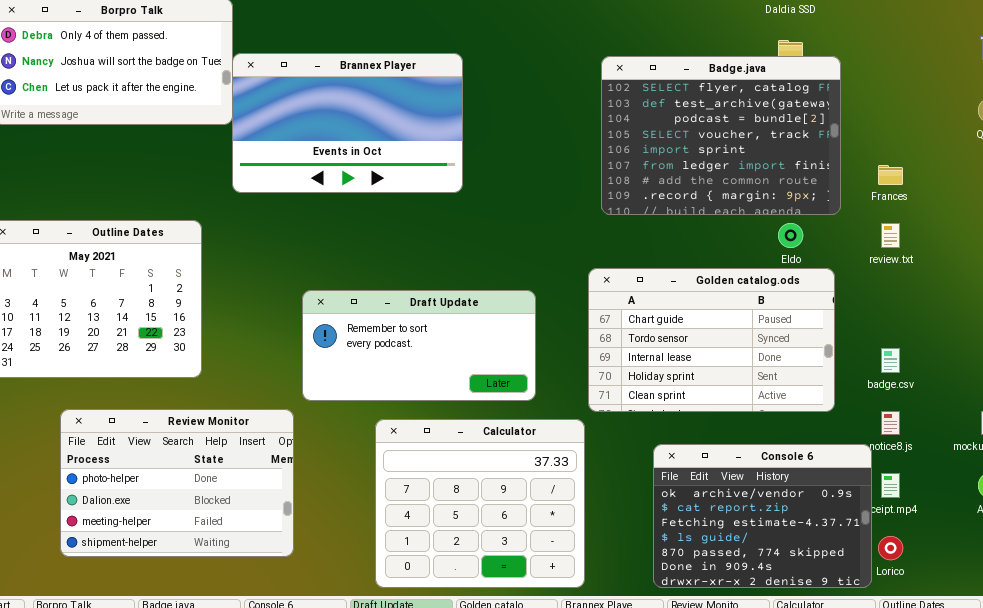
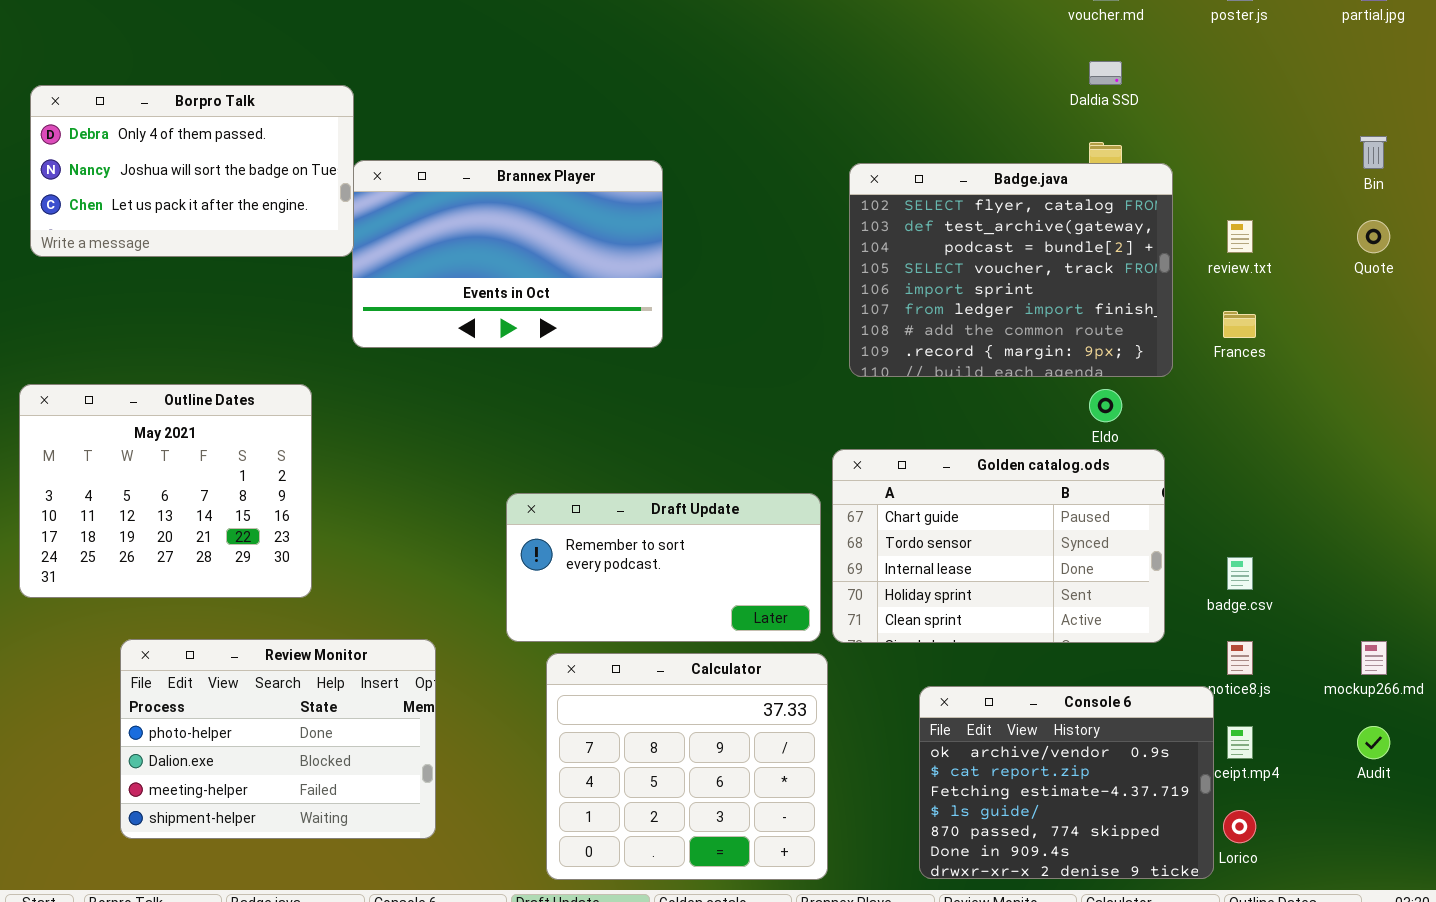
review.txt: [881,223,900,248] -> [1227,220,1253,253], moved
Draft Update: [302,290,536,401] -> [506,493,821,642], moved

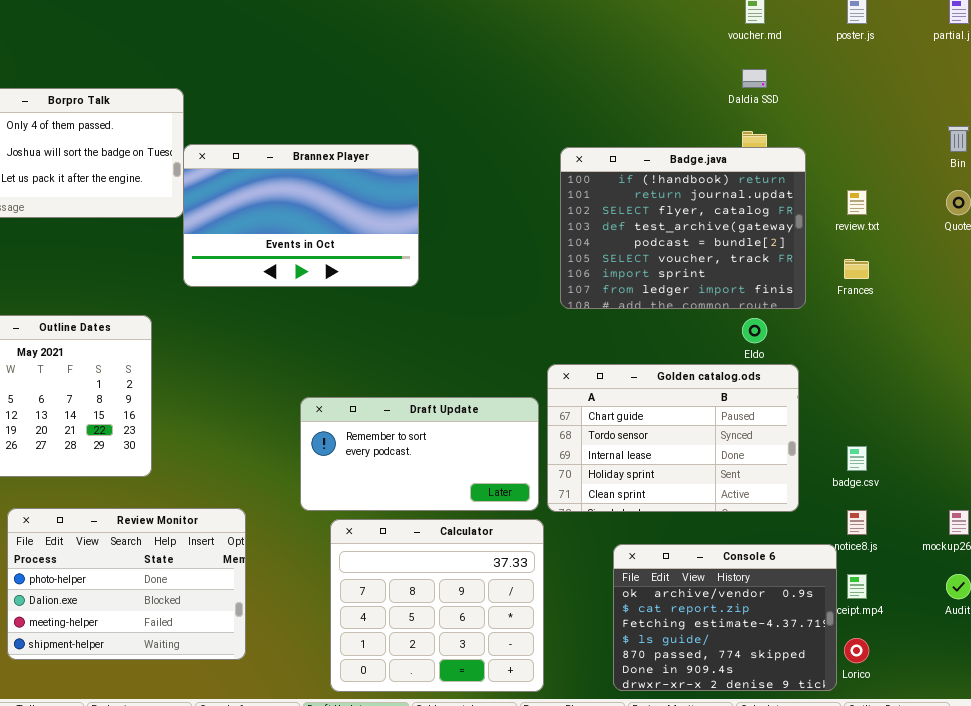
Badge.java: [849,163,1173,377] -> [560,147,806,309], scrolled up 2 rows

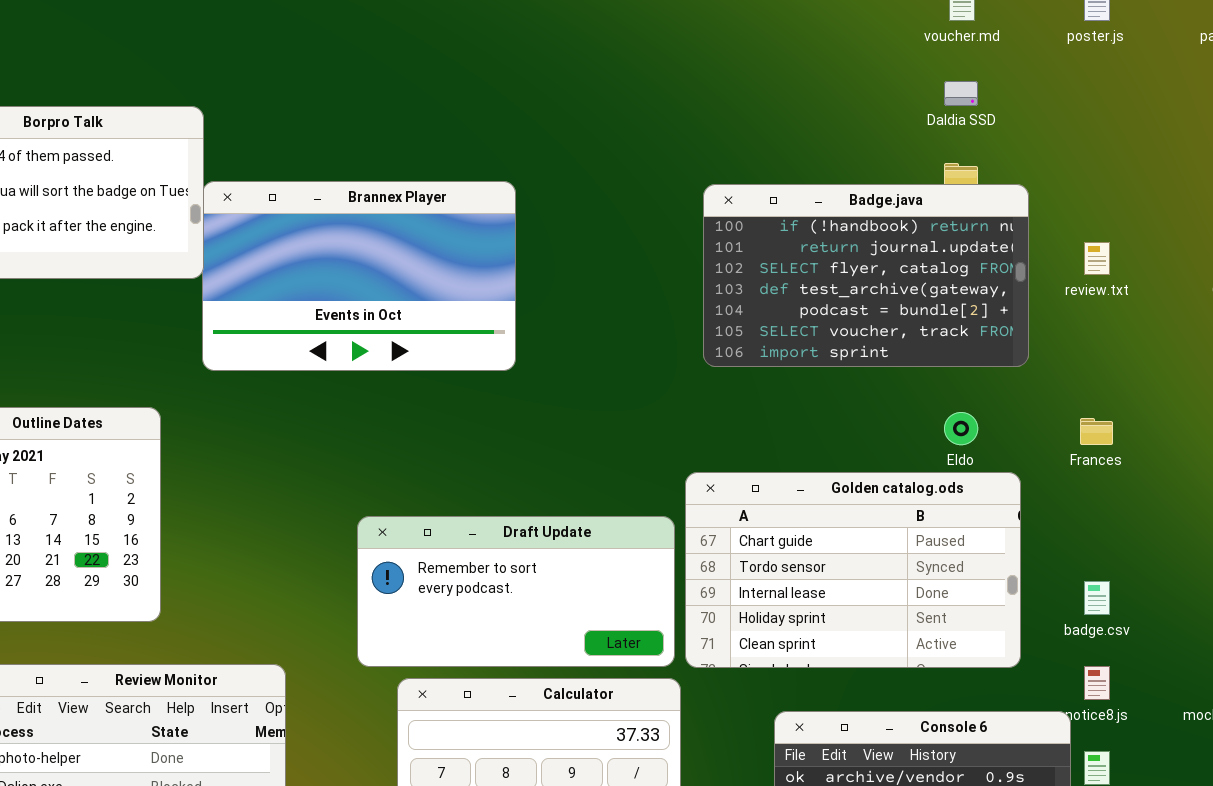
Badge.java: [560,147,806,309] -> [703,184,1029,367], resized
Frances: [844,259,869,279] -> [1080,418,1113,445], moved

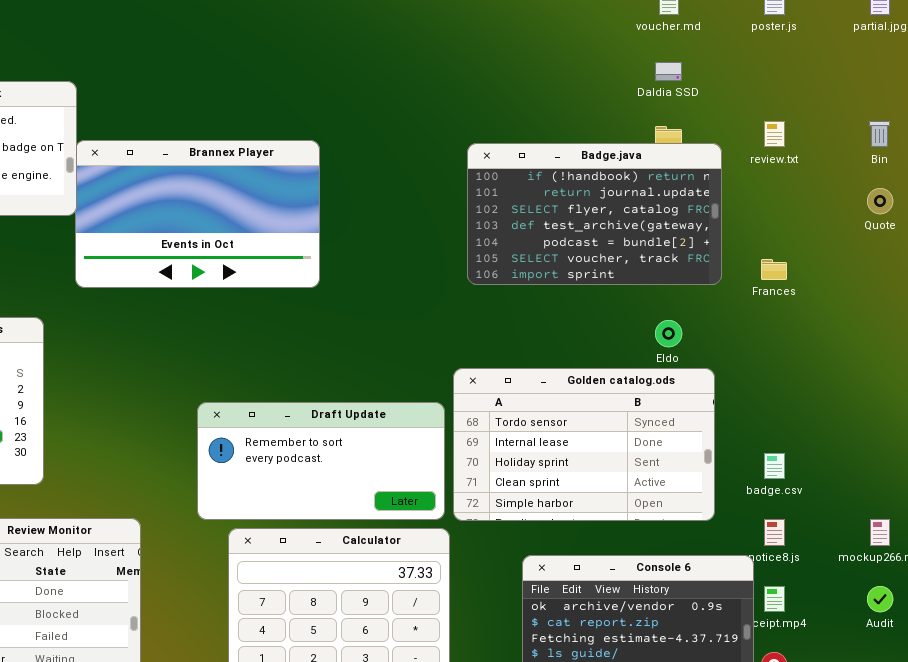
review.txt: [1084,242,1110,275] -> [764,121,785,147], moved
Frances: [1080,418,1113,445] -> [761,259,787,280], moved
Golden catalog.ods: [685,472,1021,668] -> [453,368,715,521], scrolled down 1 row

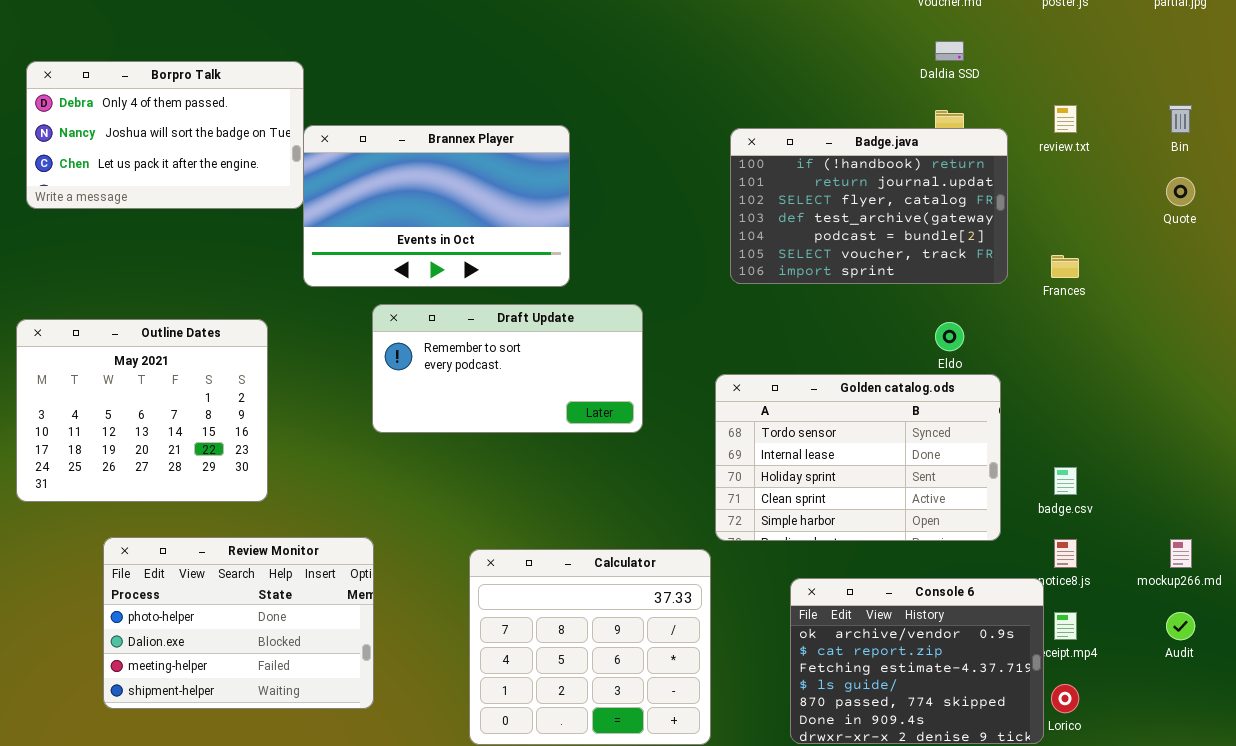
Draft Update: [197,402,445,520] -> [372,304,643,433], moved

